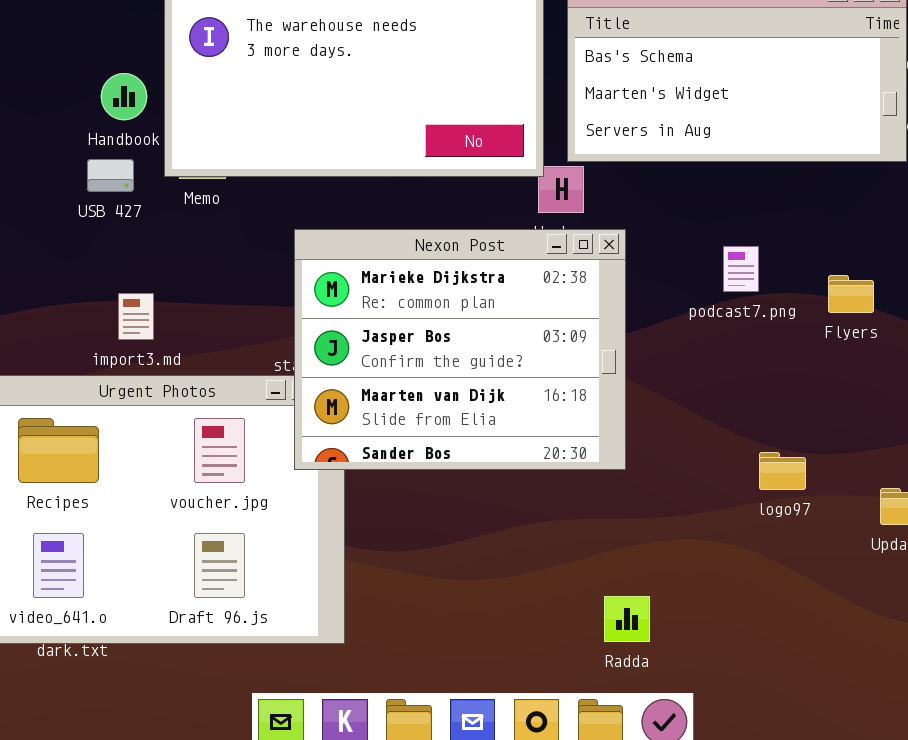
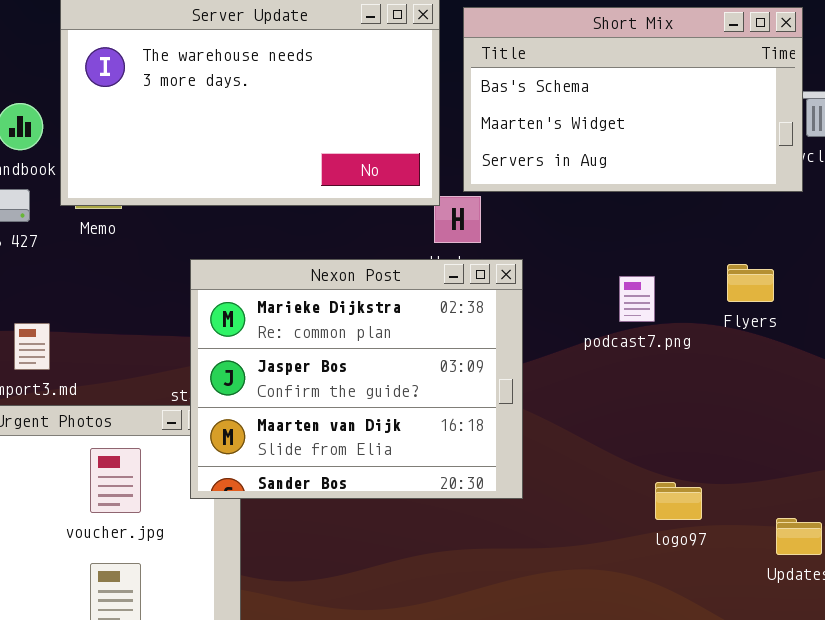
Flyers: [828,275,874,313] -> [727,264,774,302], moved

